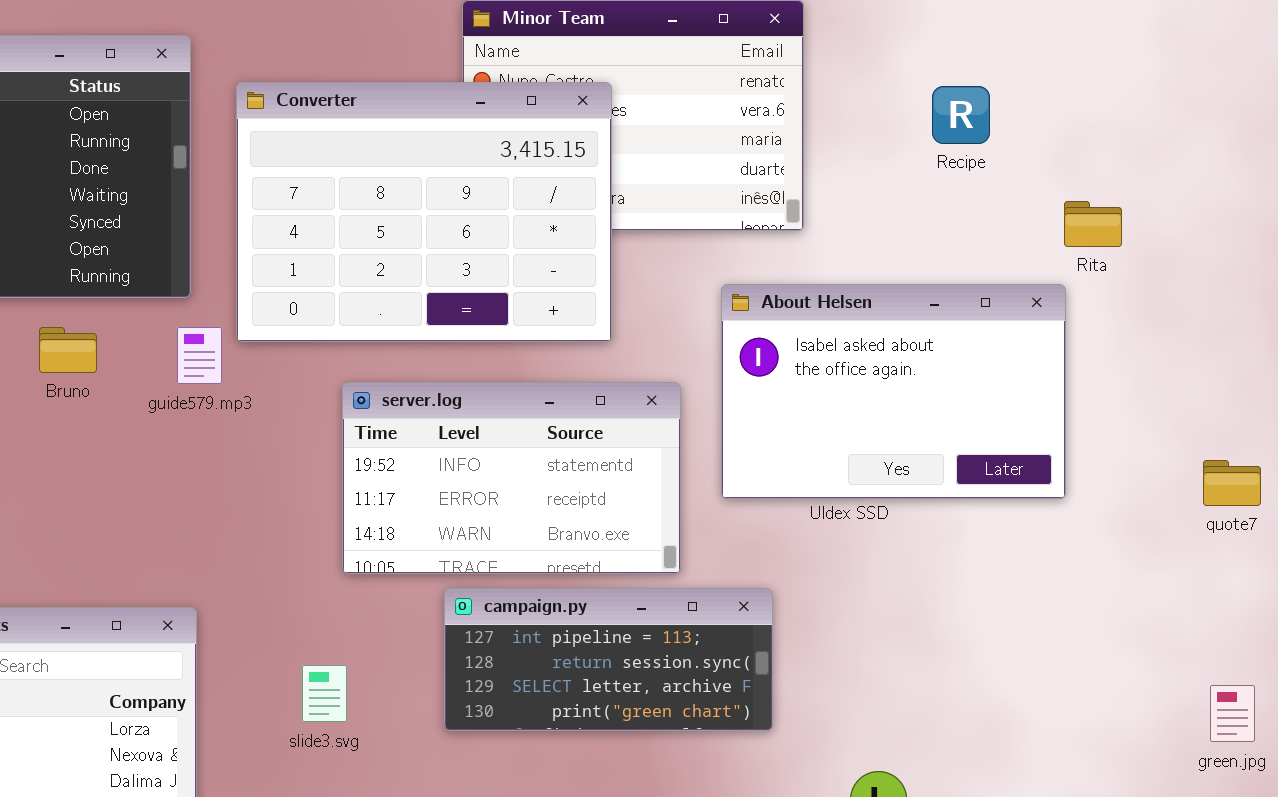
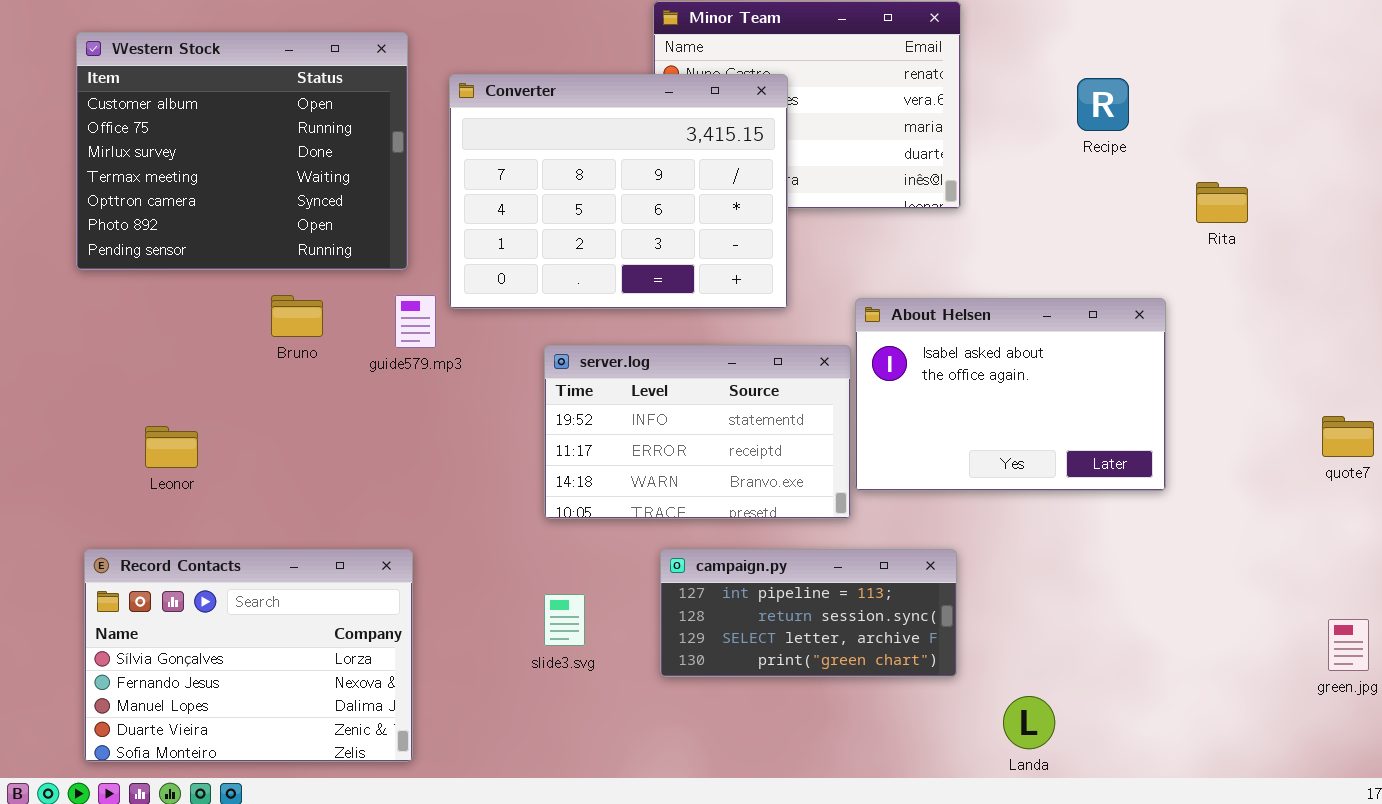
About Helsen: [721,284,1066,499] -> [855,298,1166,491], moved
campaign.py: [444,588,773,731] -> [660,549,957,677], moved
slide3.svg: [302,665,347,722] -> [544,594,585,646], moved

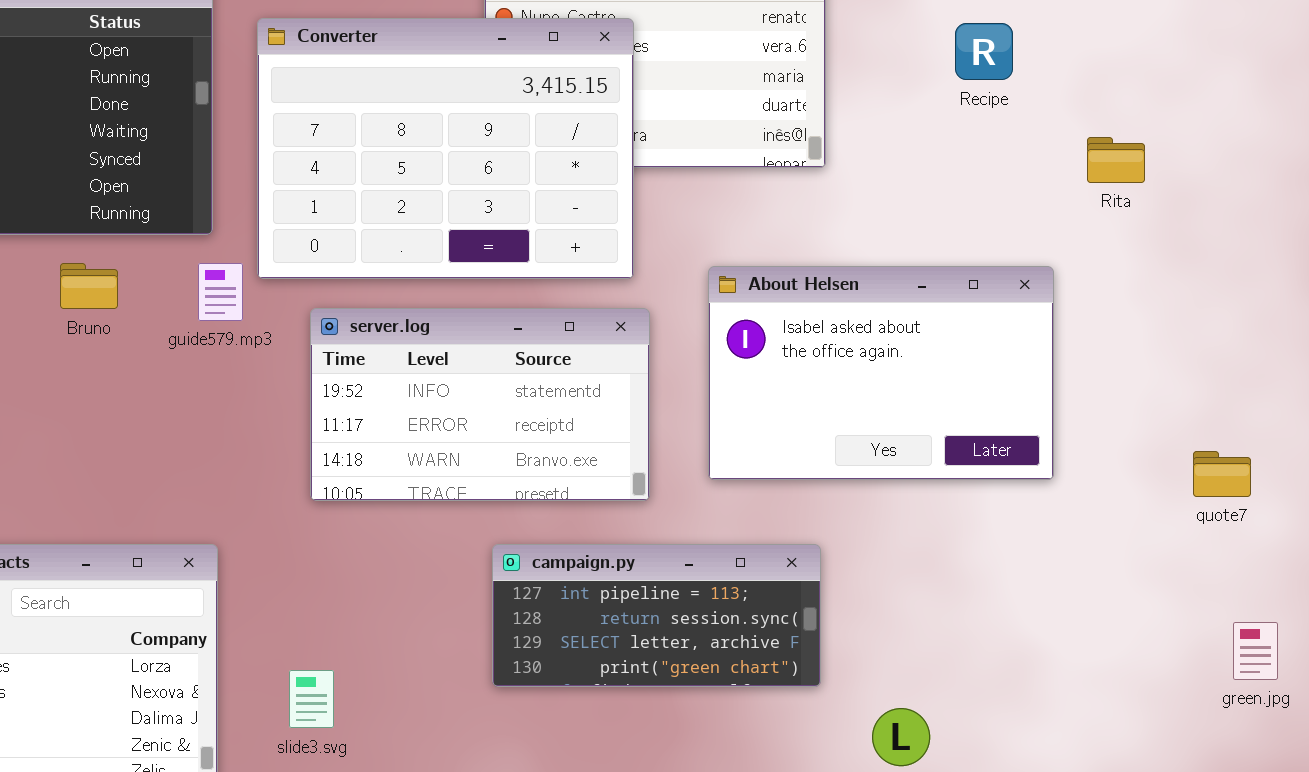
server.log: [544,345,851,519] -> [310,308,650,501], moved
quote7: [1322,416,1374,457] -> [1193,451,1251,497], moved
slide3.svg: [544,594,585,646] -> [289,670,334,728], moved

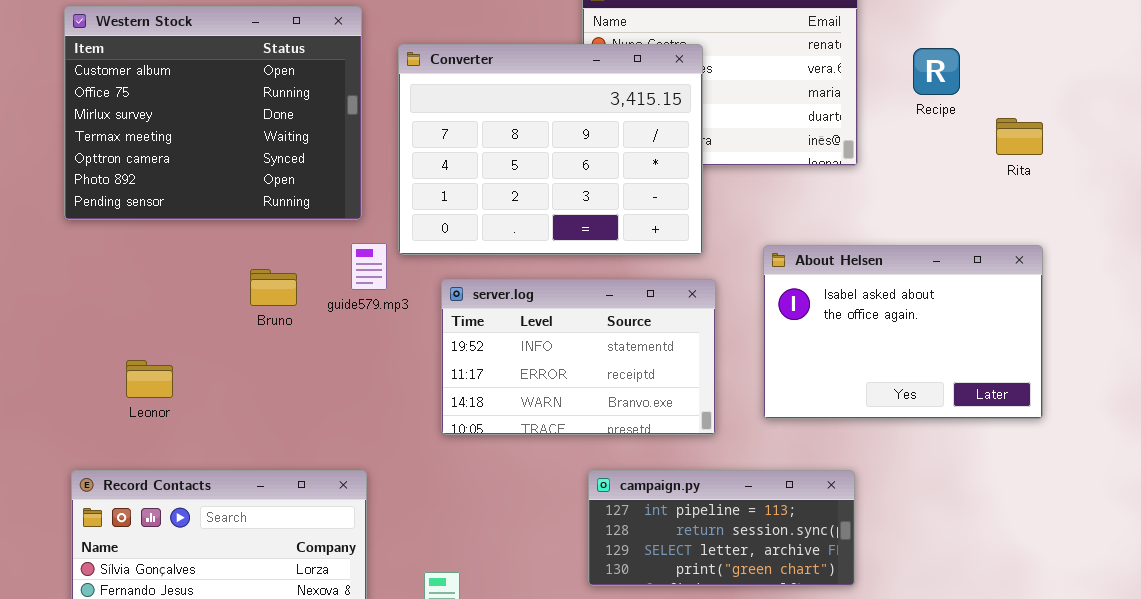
Recipe: [955,23,1013,80] -> [913,48,960,95], moved
Rita: [1087,137,1145,183] -> [996,118,1043,155], moved
Bruno: [60,263,118,309] -> [250,269,297,306], moved

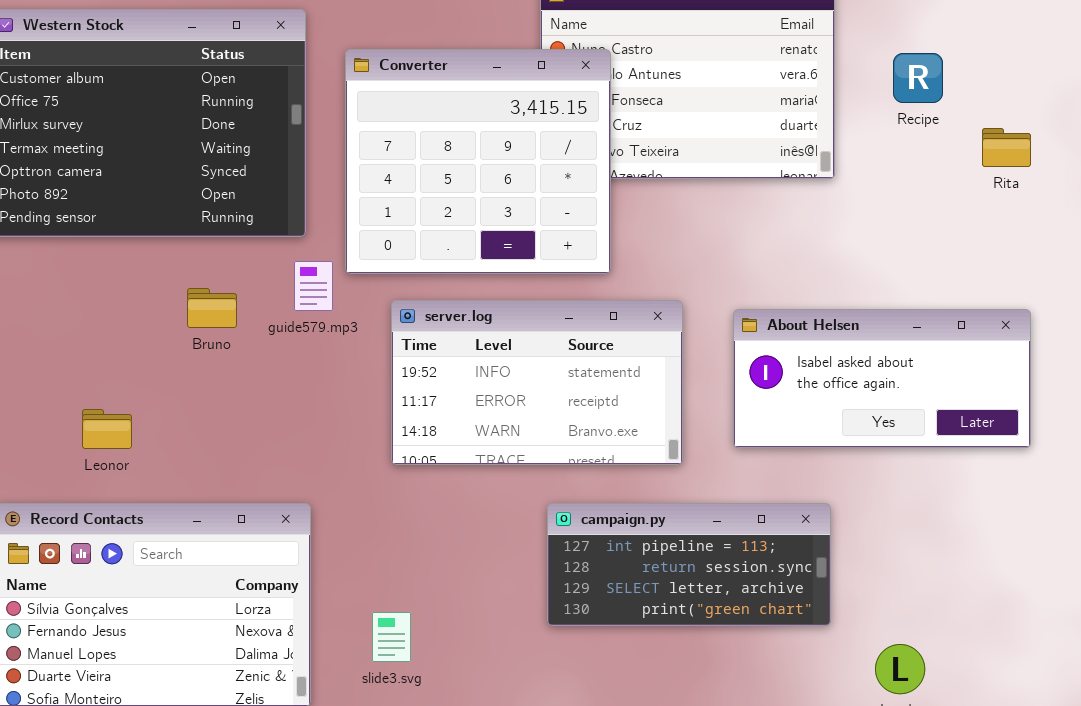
Converter: [398,44,703,255] -> [345,49,611,274], resized
About Helsen: [763,245,1043,419] -> [733,309,1031,448], resized
Leonor: [126,360,173,398] -> [82,409,132,449], moved

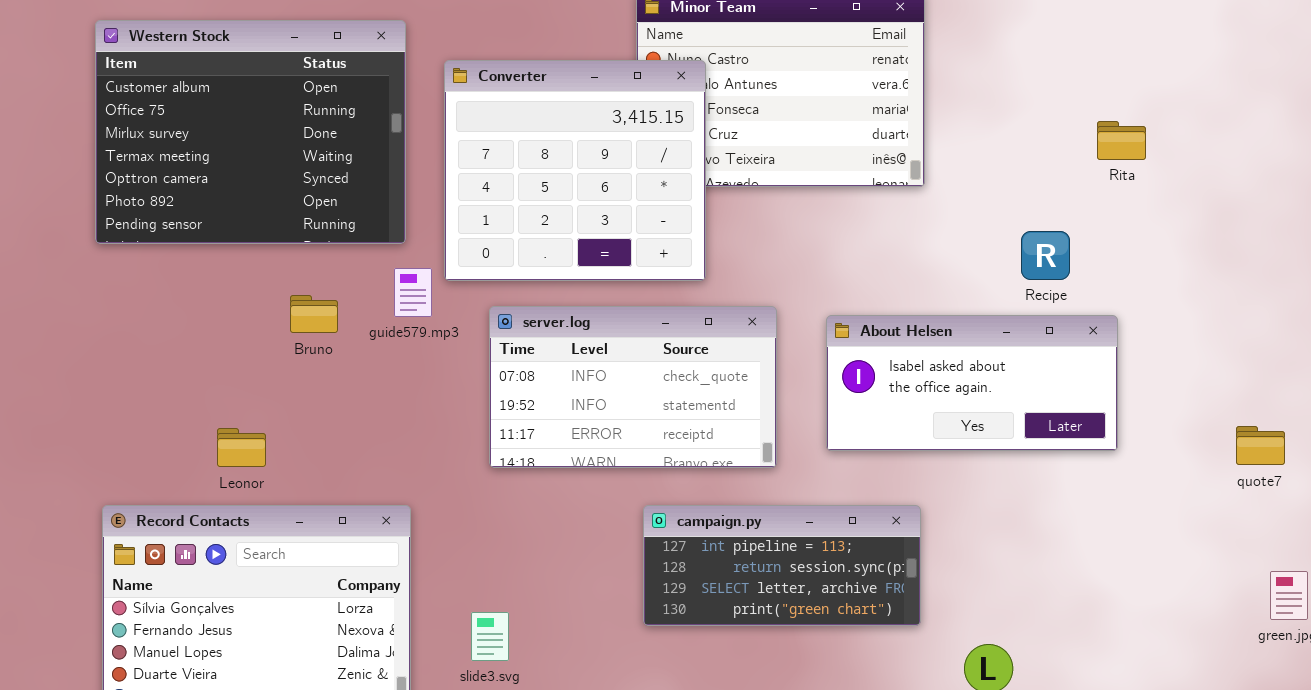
Recipe: [893,53,943,103] -> [1021,231,1070,280], moved
Rita: [982,128,1031,167] -> [1097,121,1146,160], moved
server.log: [391,300,683,465] -> [489,306,777,468], scrolled up 1 row
Leonor: [82,409,132,449] -> [217,428,266,467], moved

